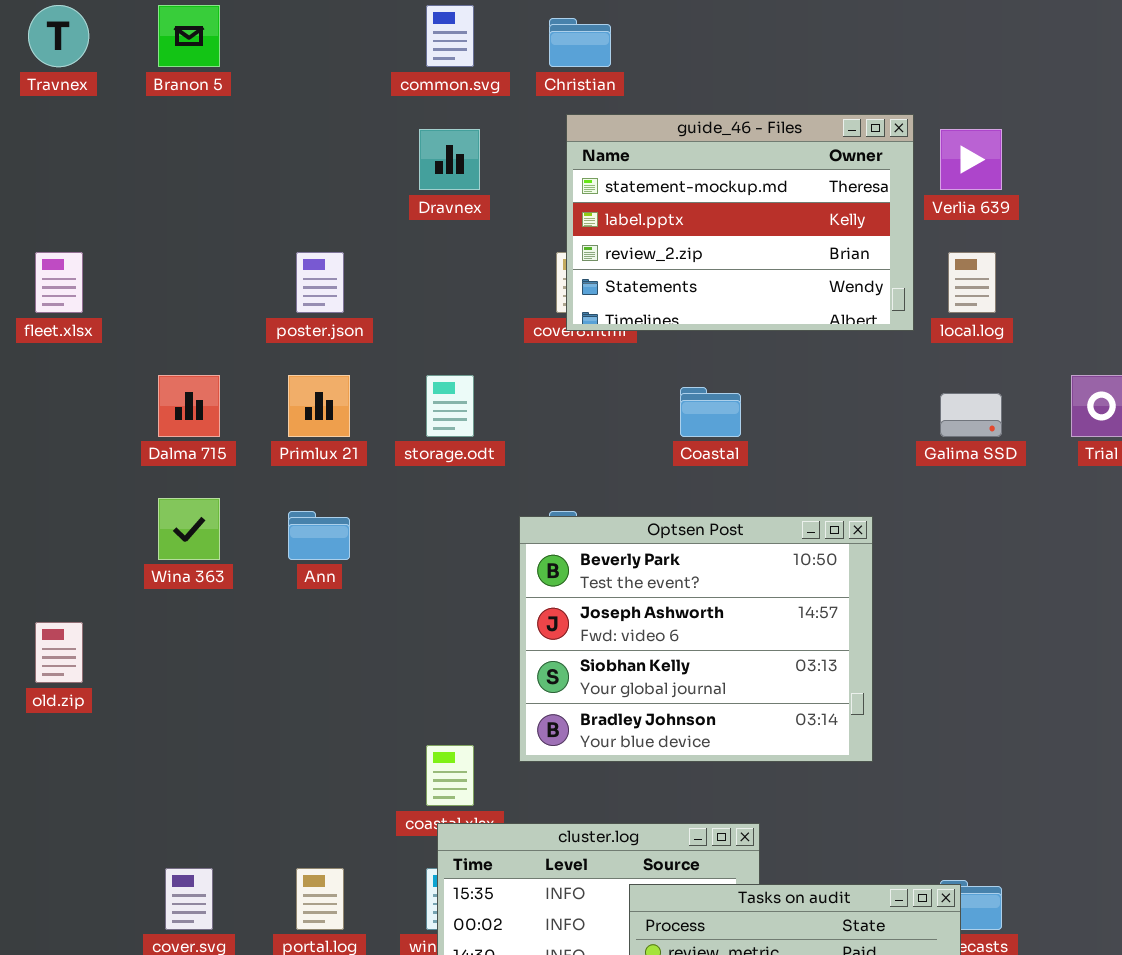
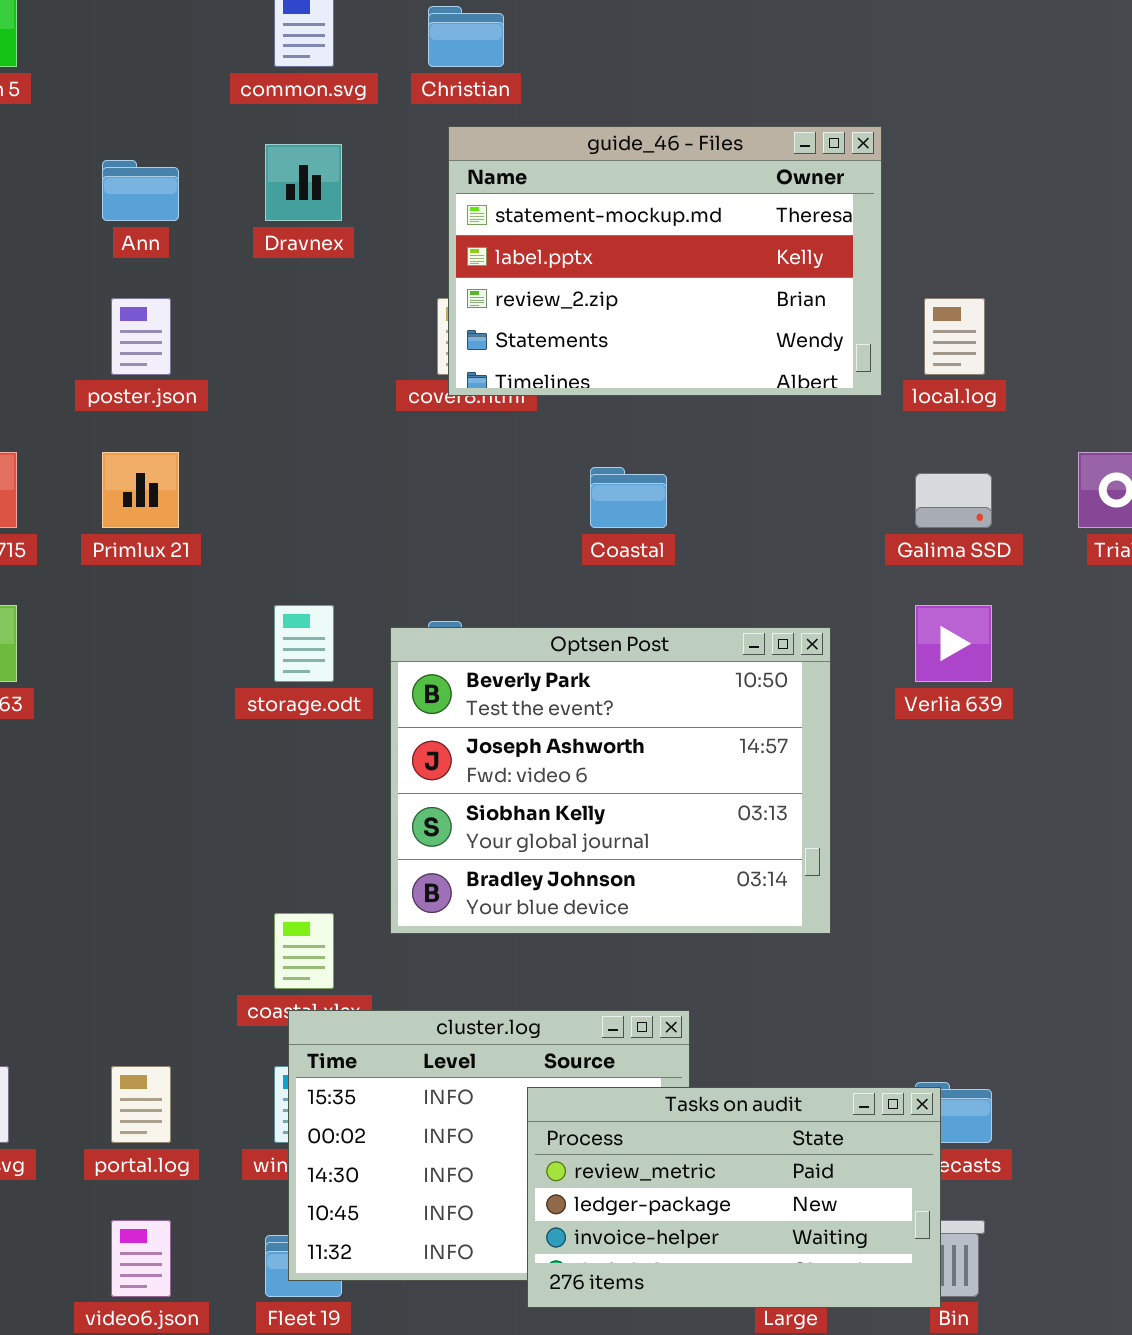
Verlia 639: [940,129,1002,190] -> [915,605,992,682], moved
storage.odt: [426,375,474,437] -> [274,605,334,682], moved
Ann: [288,511,350,560] -> [102,160,179,221], moved

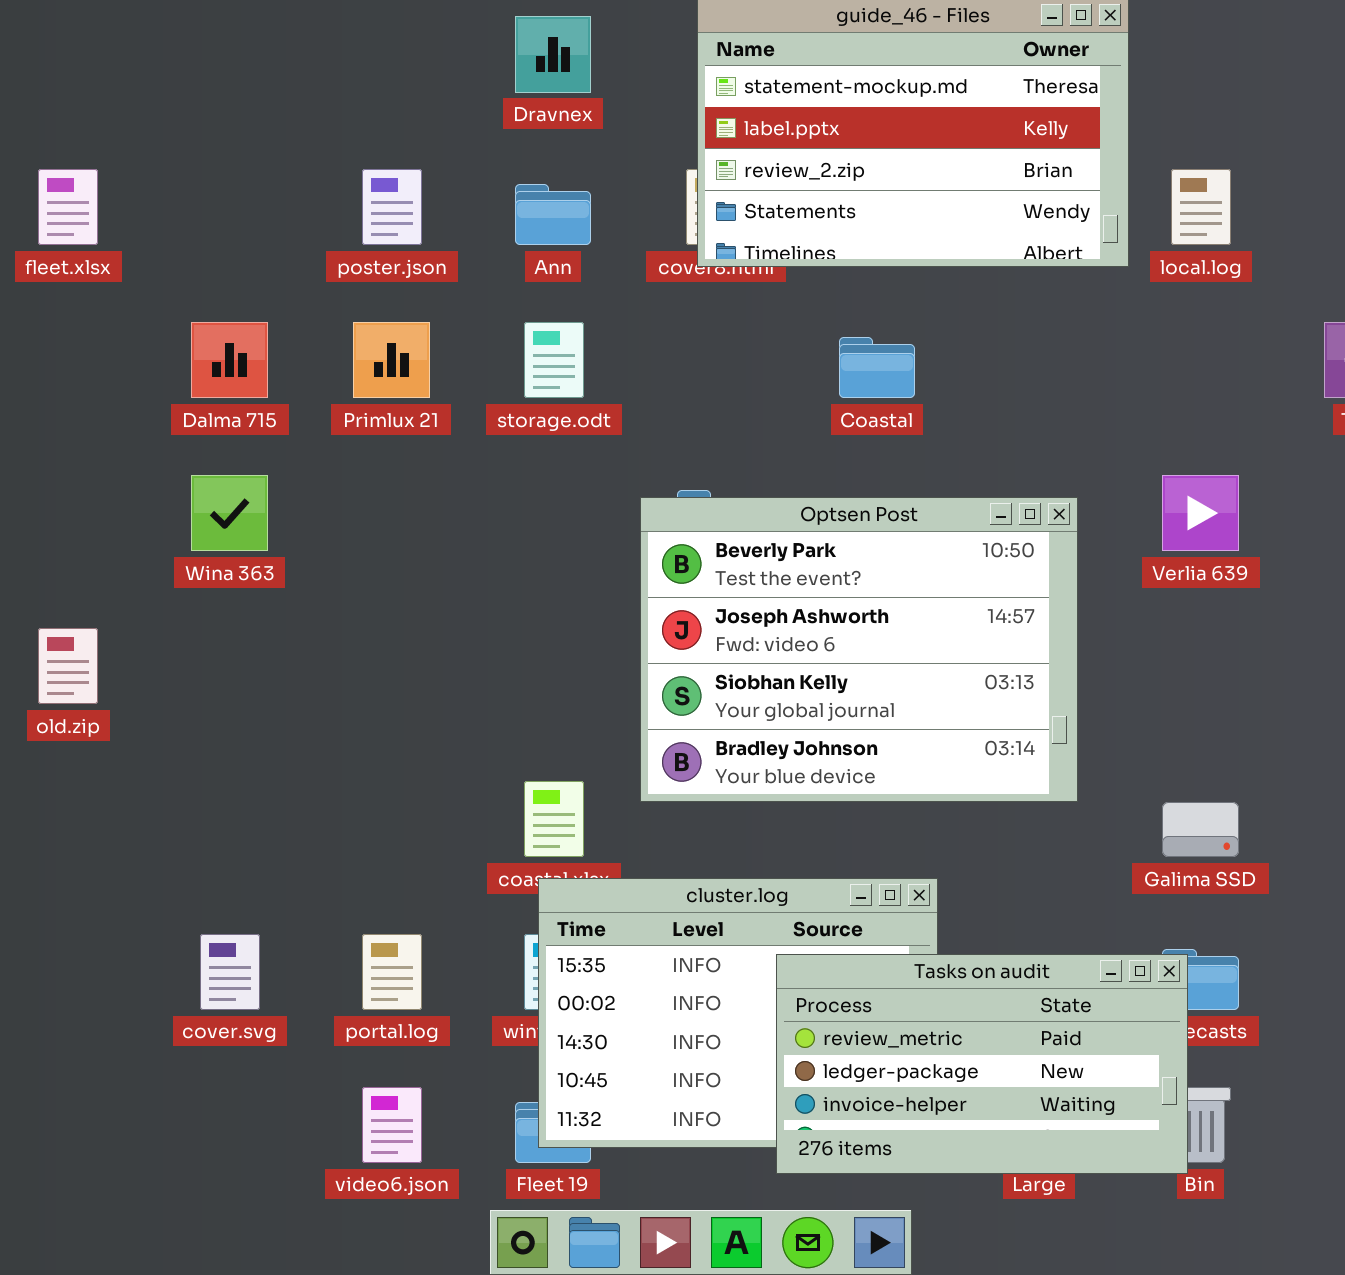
Ann: [102,160,179,221] -> [515,184,591,245], moved
Galima SSD: [915,473,992,528] -> [1162,802,1239,857], moved
storage.odt: [274,605,334,682] -> [524,322,584,398], moved

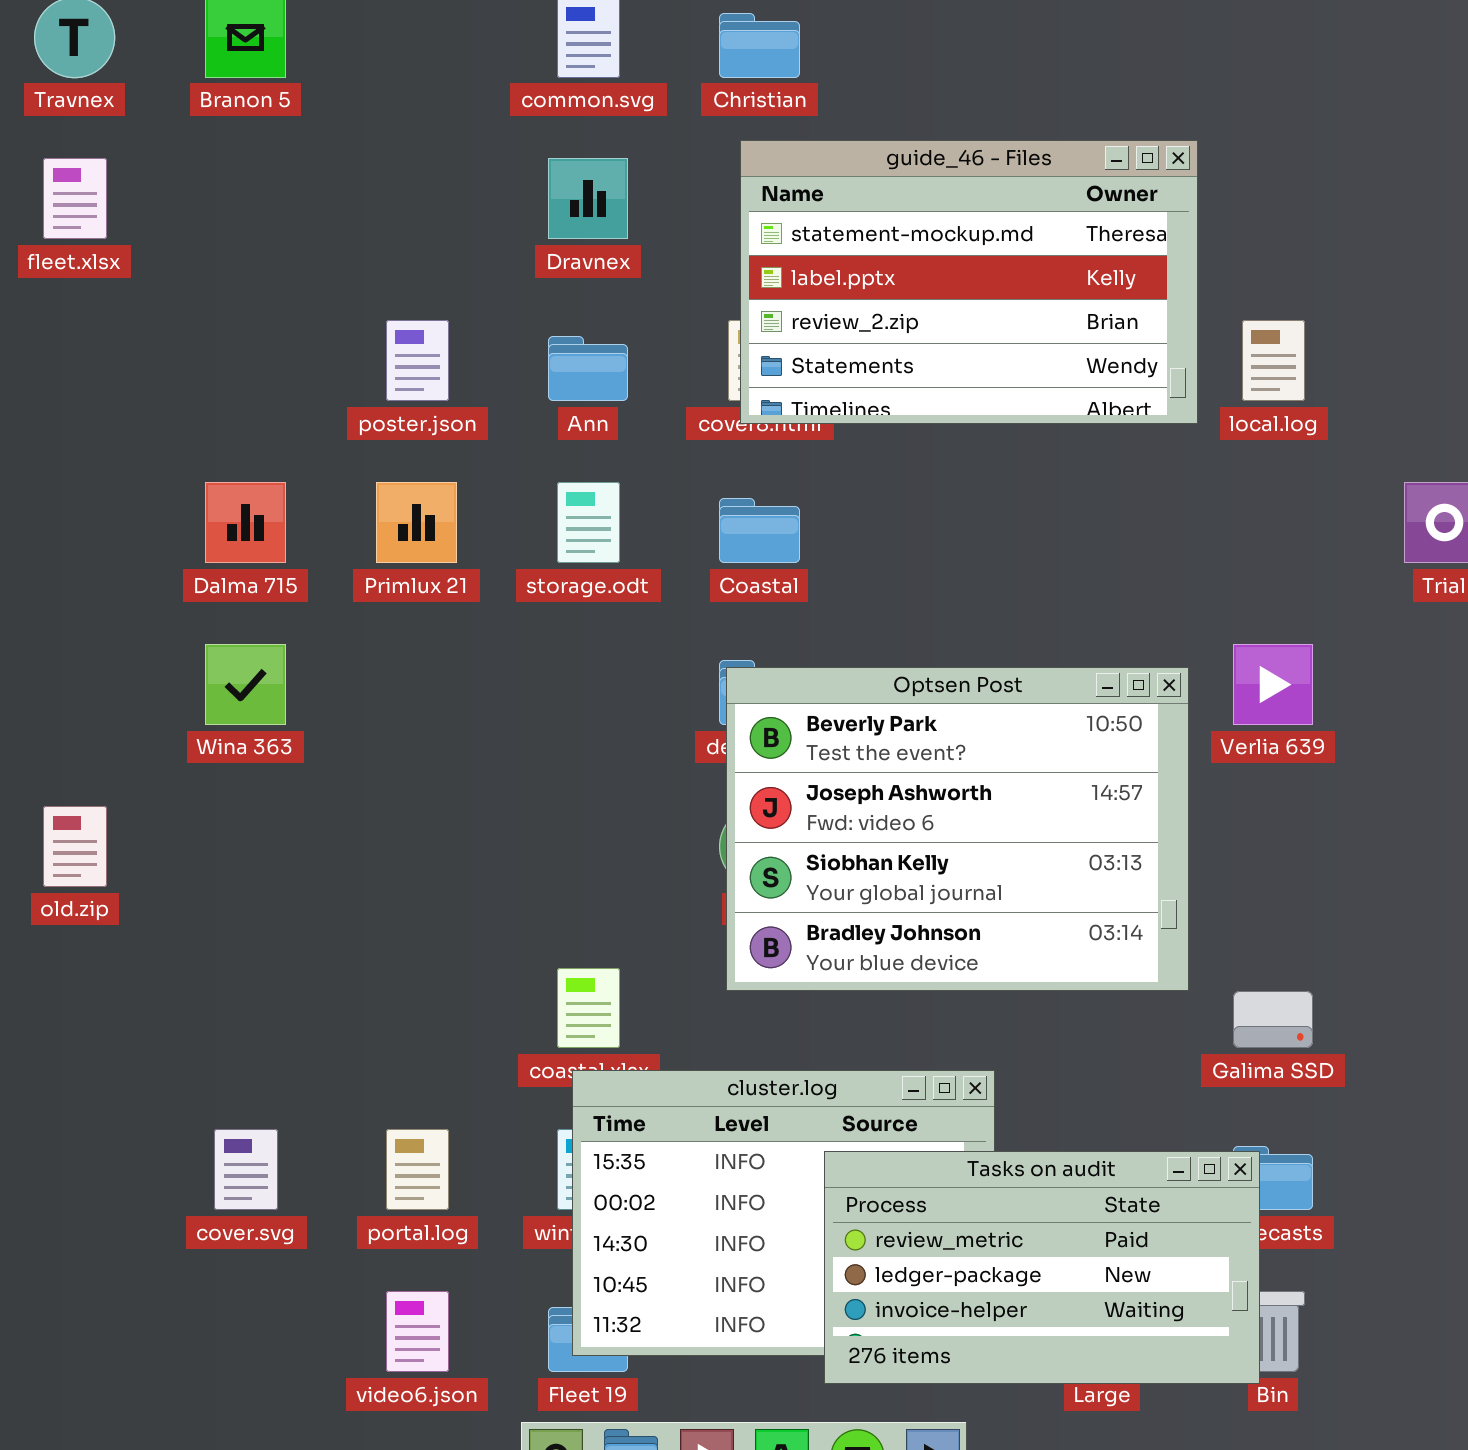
fleet.xlsx: [38,169,98,245] -> [43,158,107,239], moved
Coastal: [839,337,915,398] -> [719,498,800,563], moved
Optsen Post: [640,497,1078,802] -> [726,667,1189,991], moved

